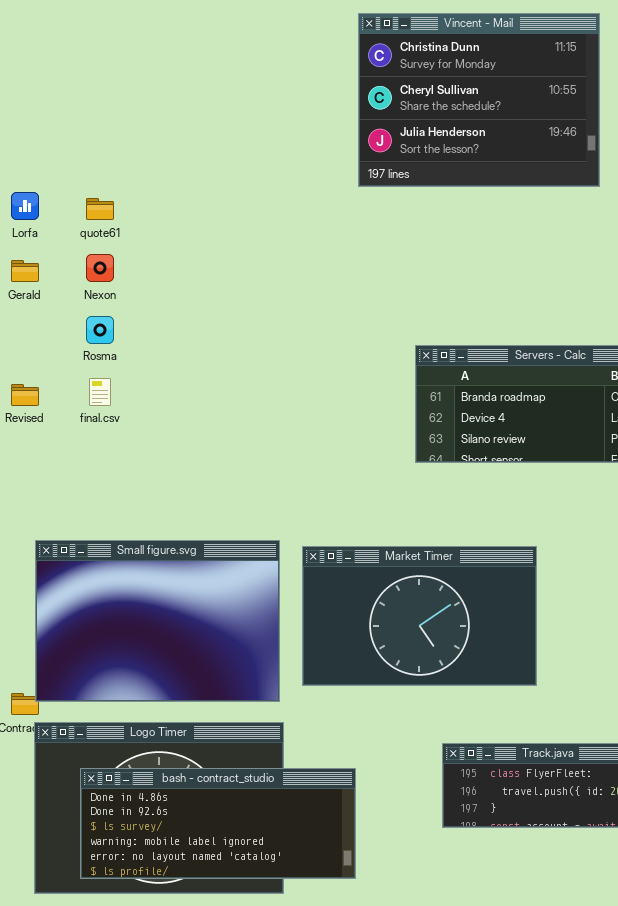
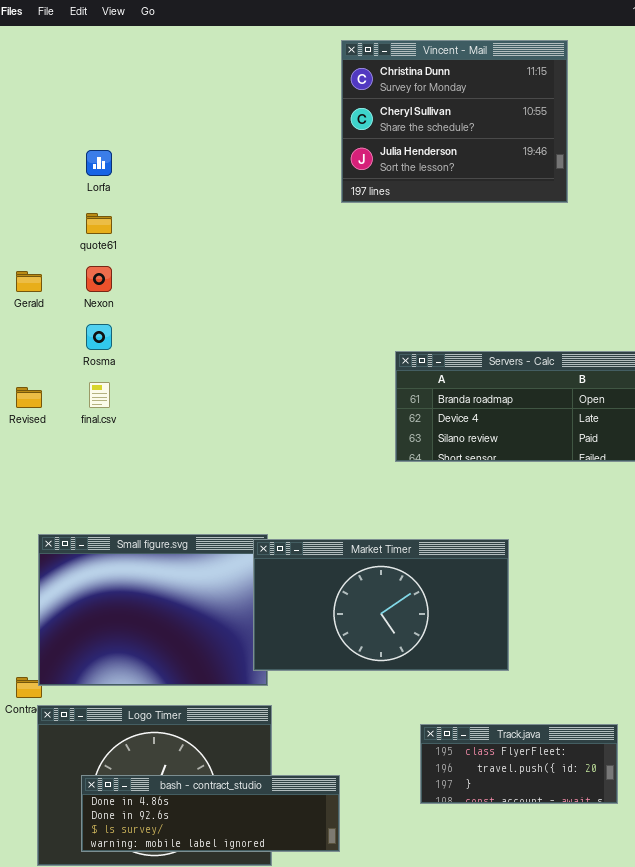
Lorfa: [11,192,39,220] -> [86,150,112,176], moved
Market Timer: [302,546,537,686] -> [253,539,509,671], resized
bash - contract_studio: [80,768,356,879] -> [81,775,340,852], resized

